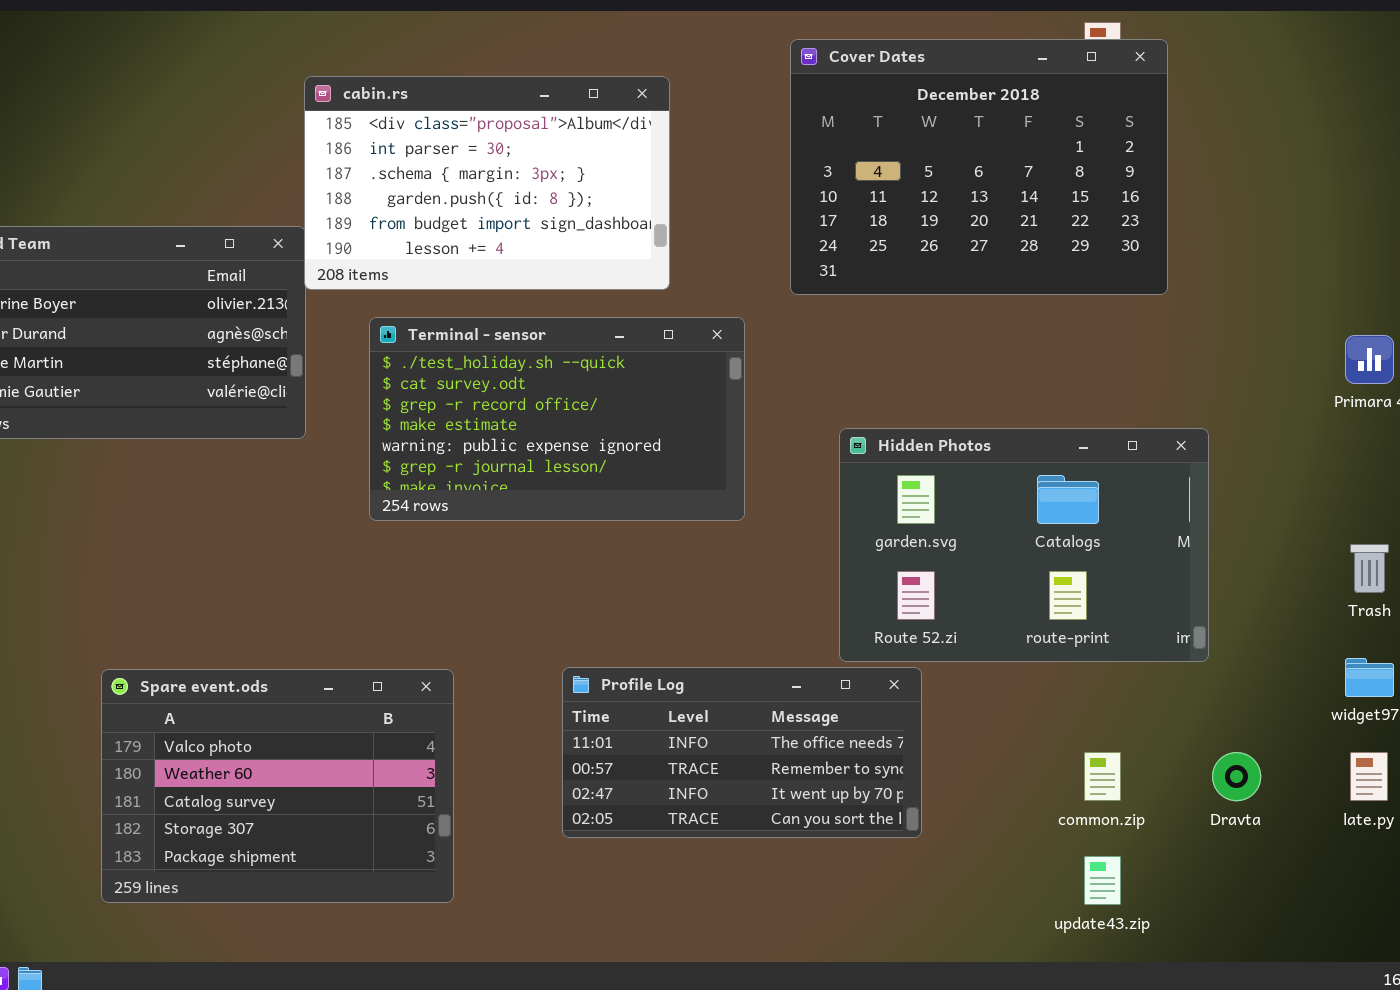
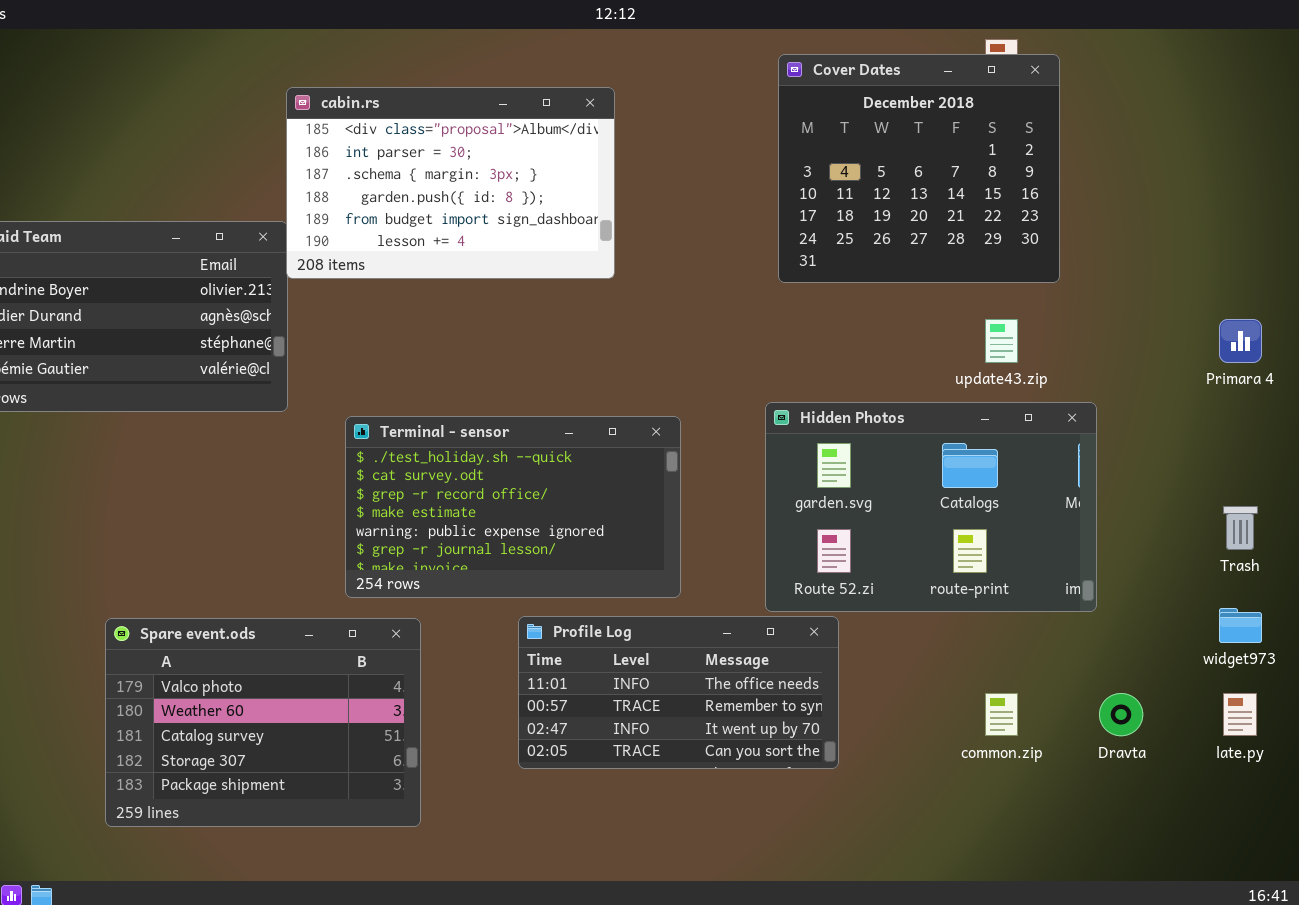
Cover Dates: [790,39,1168,295] -> [778,54,1060,283], resized
Terminal - sensor: [369,317,745,521] -> [345,416,681,598], moved
update43.zip: [1084,856,1121,905] -> [985,319,1018,363], moved

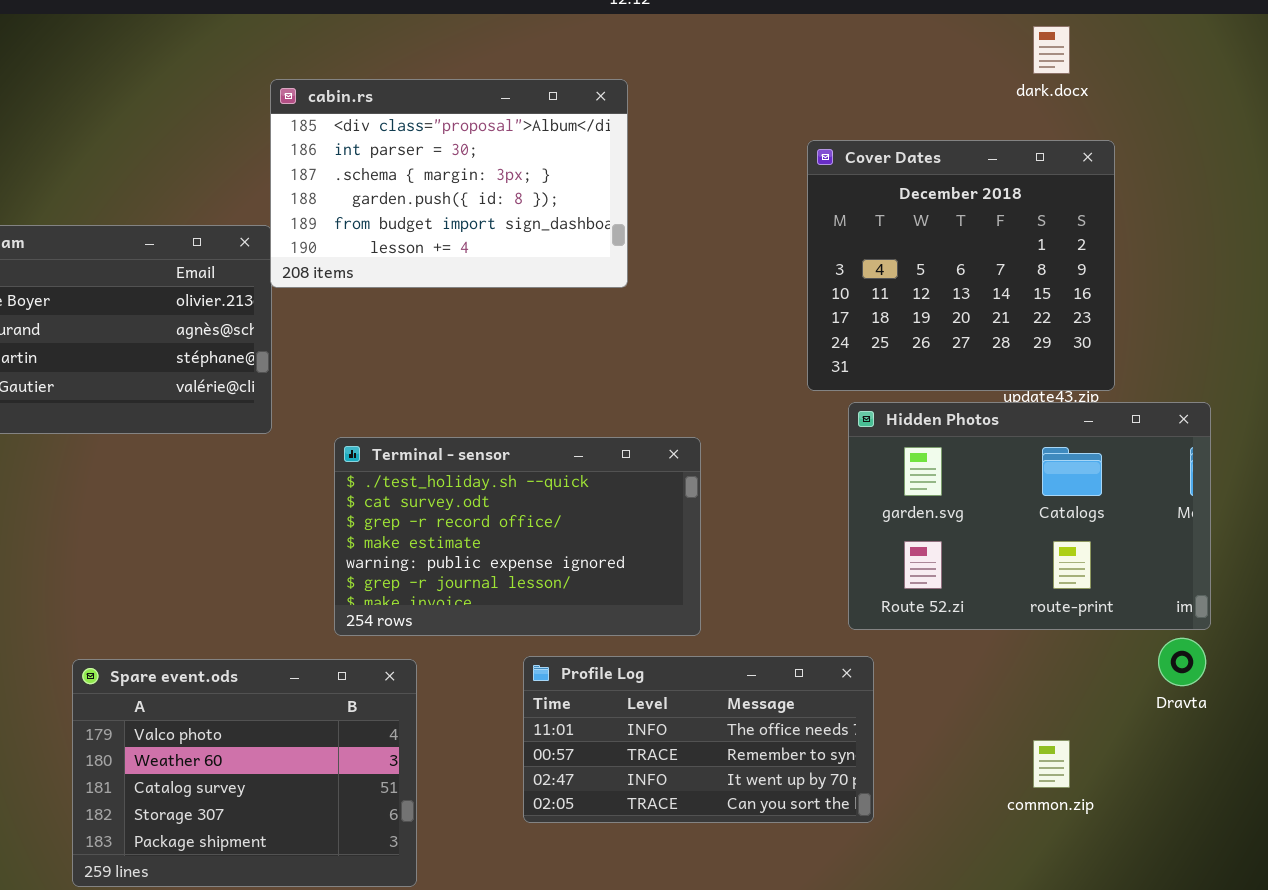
Cover Dates: [778,54,1060,283] -> [807,140,1115,391], moved
Hidden Photos: [765,402,1097,612] -> [848,402,1211,630], moved
Dravta: [1099,693,1143,736] -> [1158,638,1206,686], moved

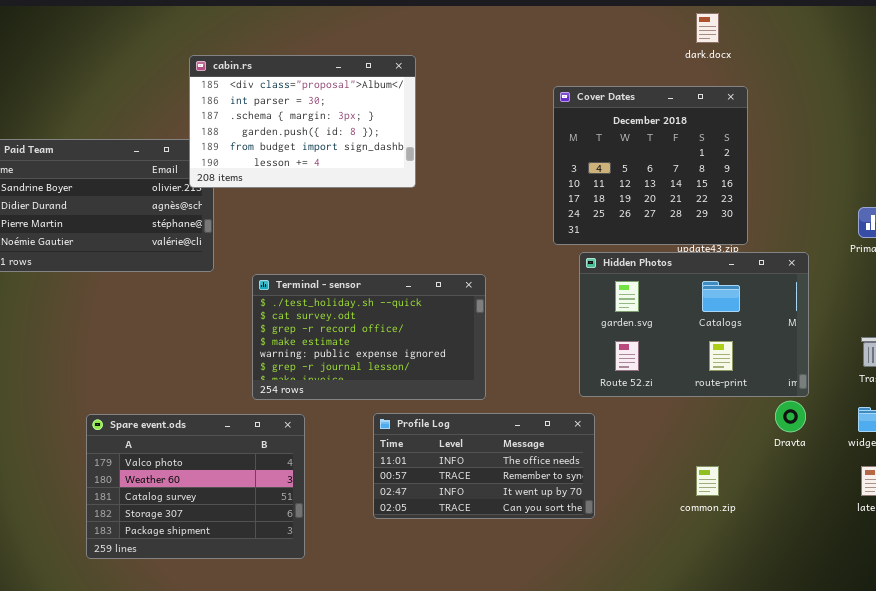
cabin.rs: [270,79,628,288] -> [189,55,416,188], moved

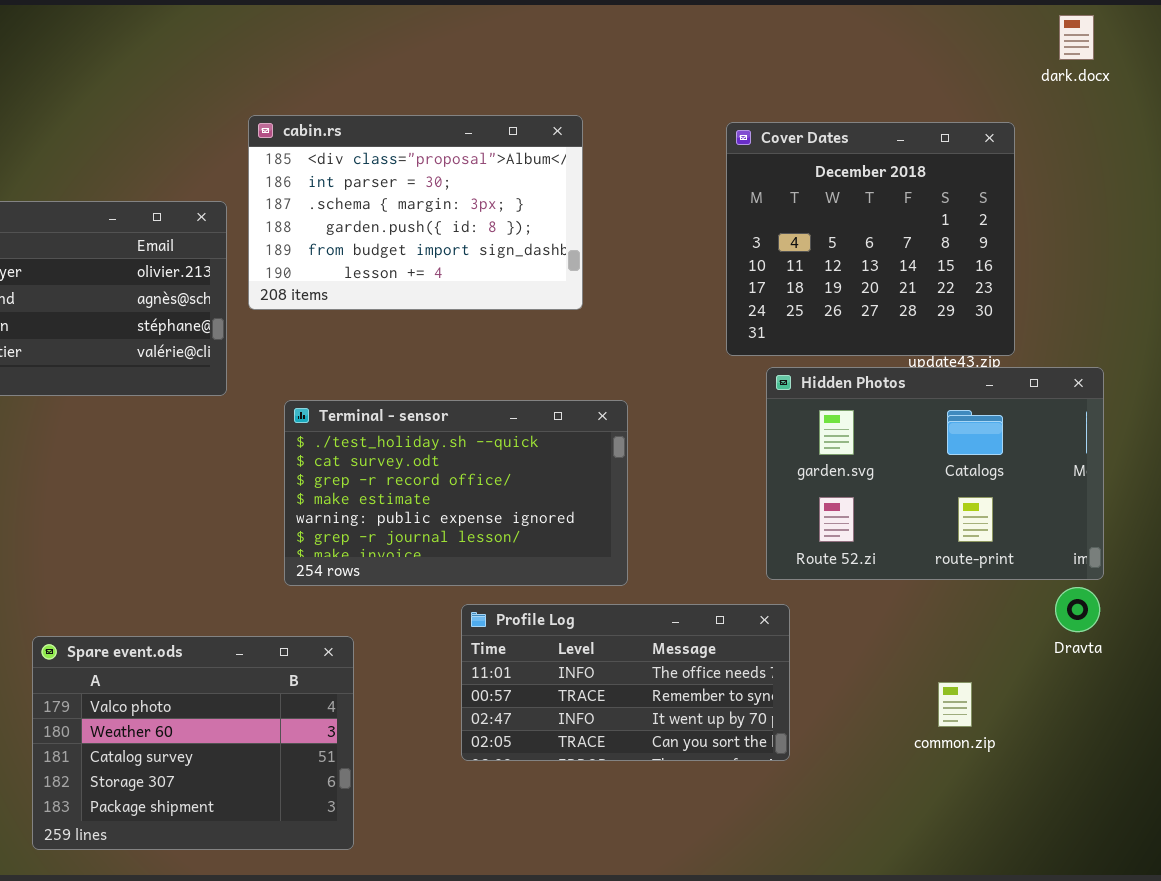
dark.docx: [696,13,719,43] -> [1059,15,1094,60], moved
cabin.rs: [189,55,416,188] -> [248,115,583,310], moved
Spare event.ods: [86,414,305,559] -> [32,636,354,850], moved

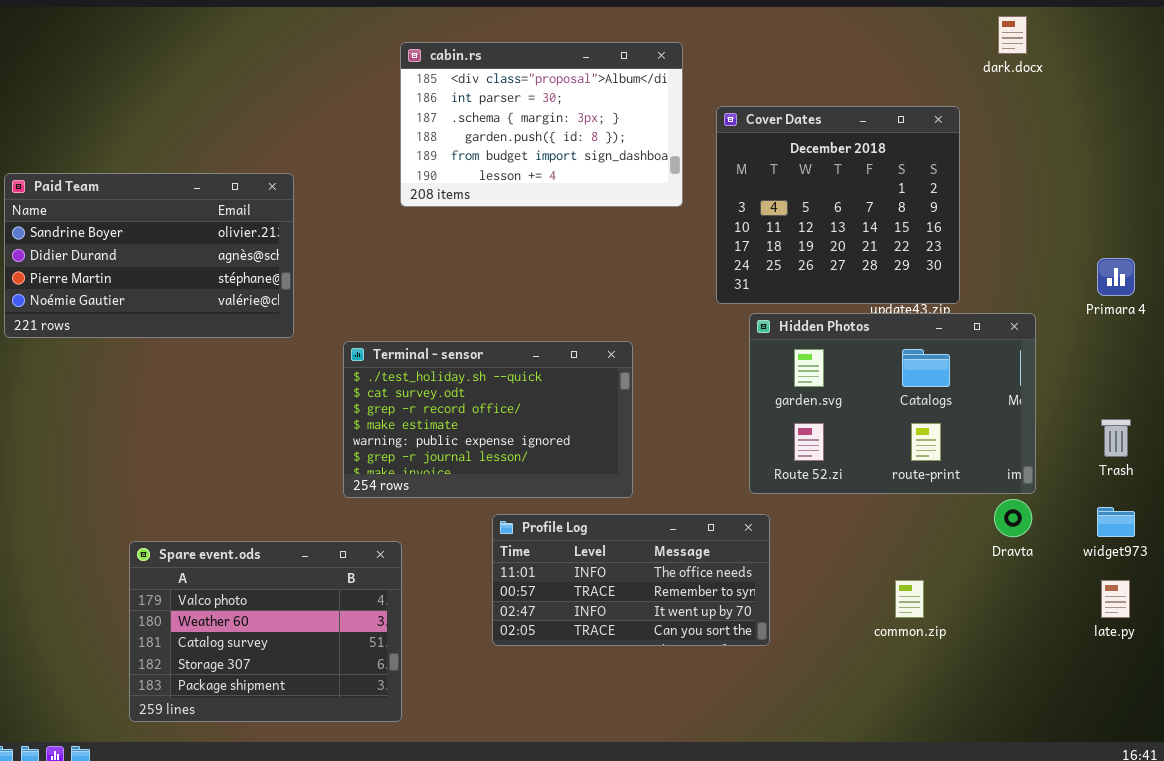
cabin.rs: [248,115,583,310] -> [400,42,683,207], moved

